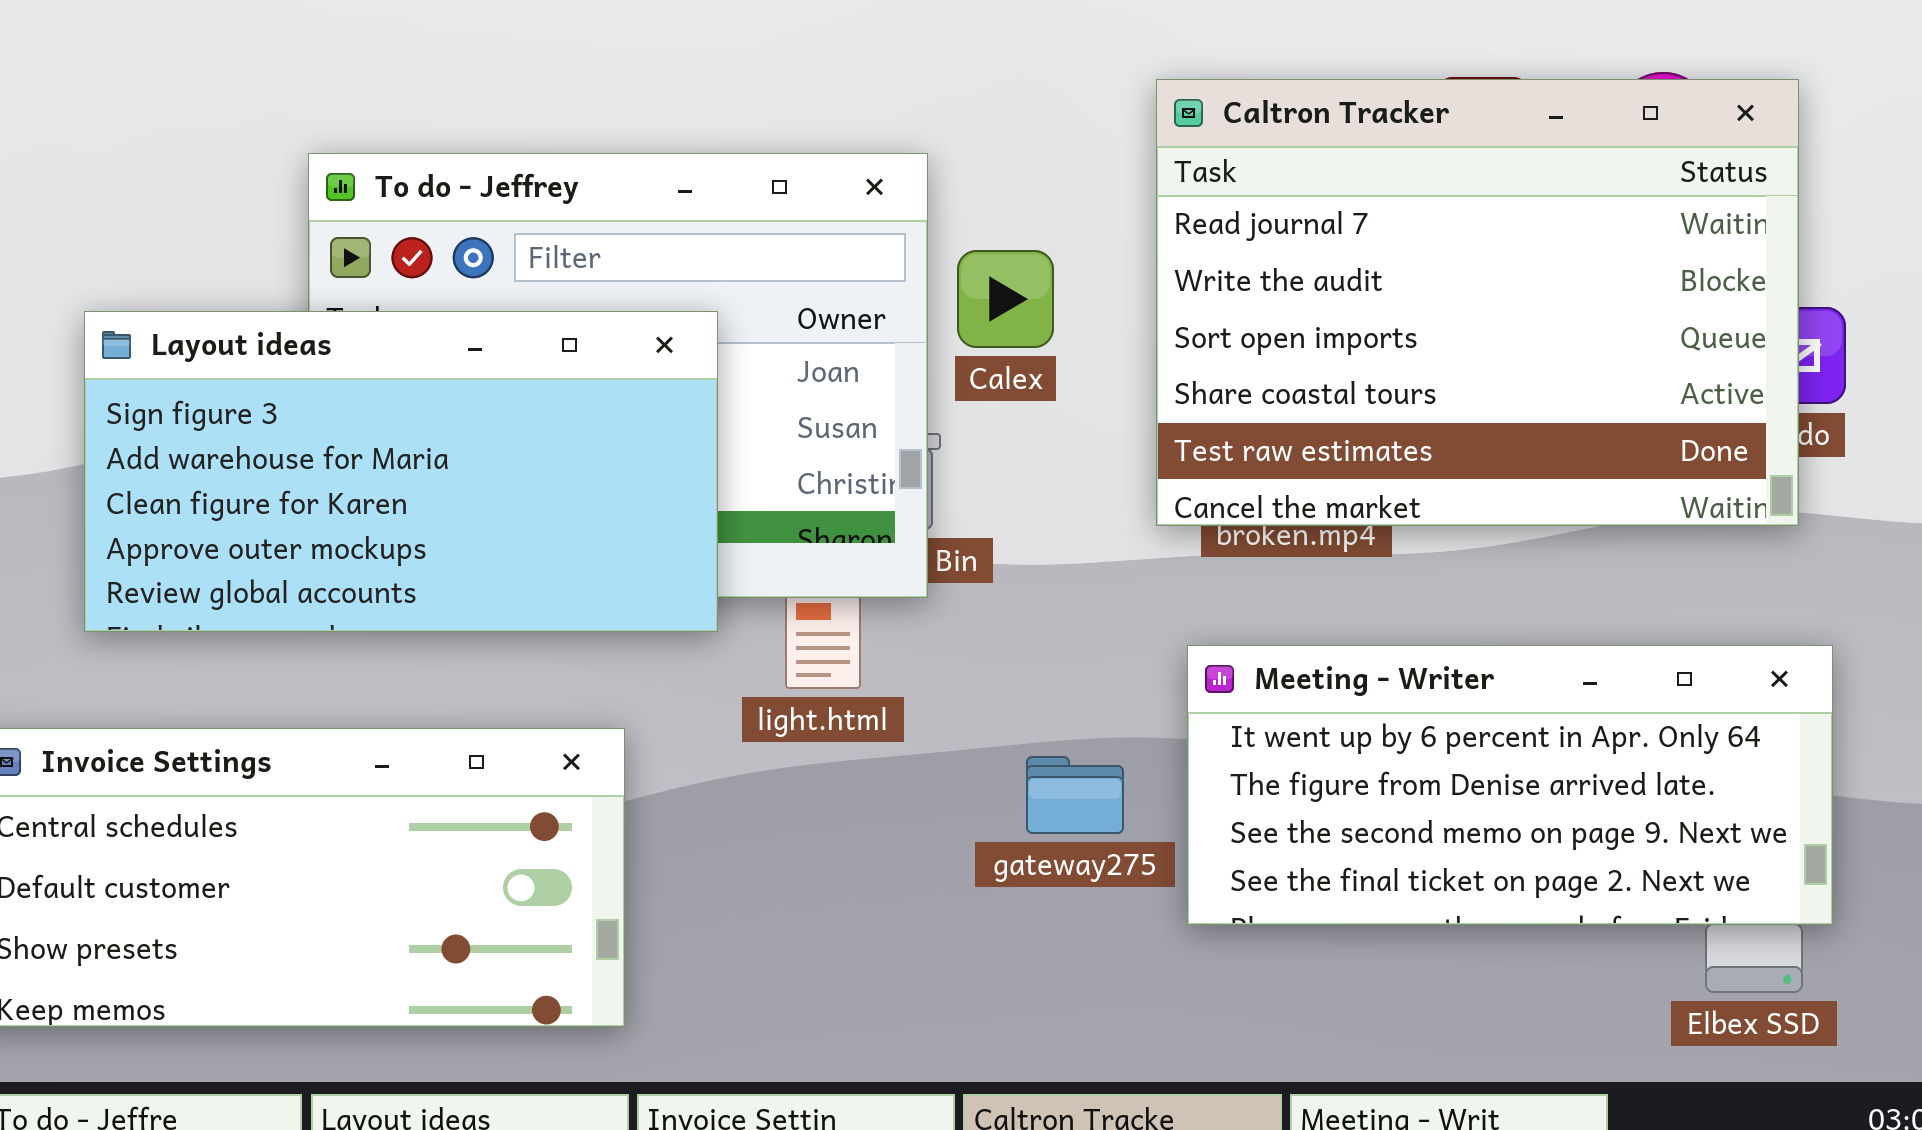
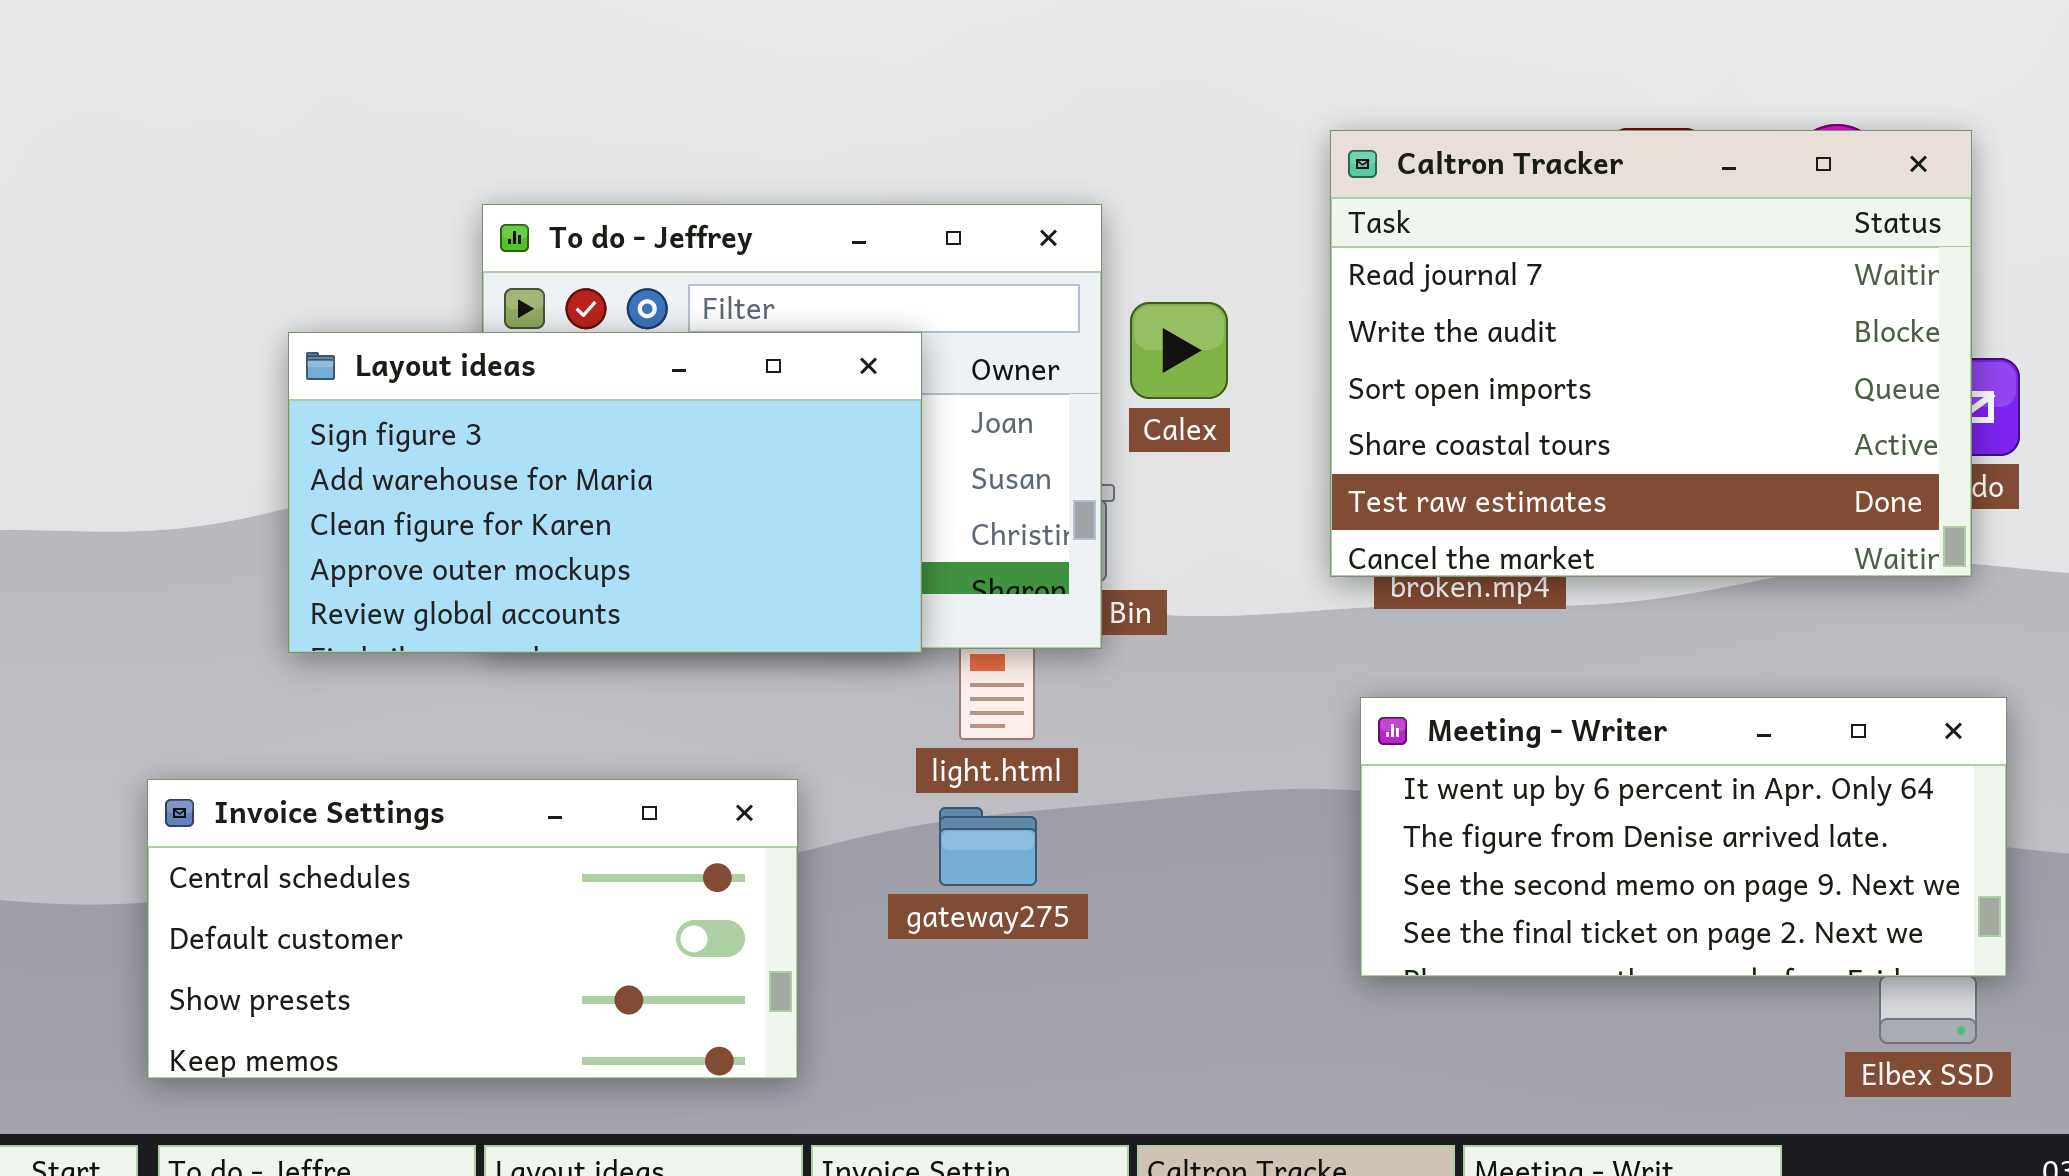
Layout ideas: [84,311,718,632] -> [288,332,922,653], moved
gateway275: [1026,756,1124,834] -> [939,807,1037,886], moved

